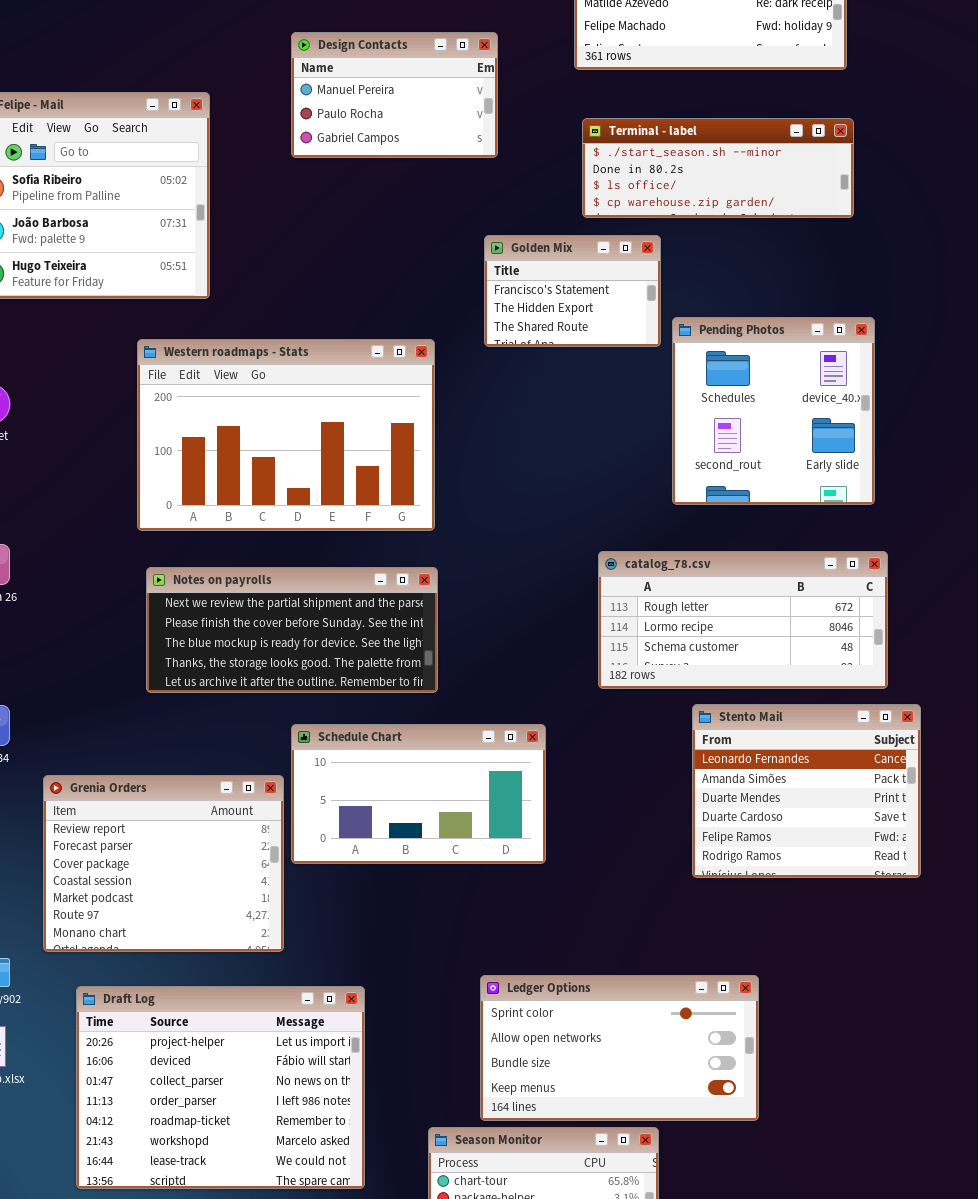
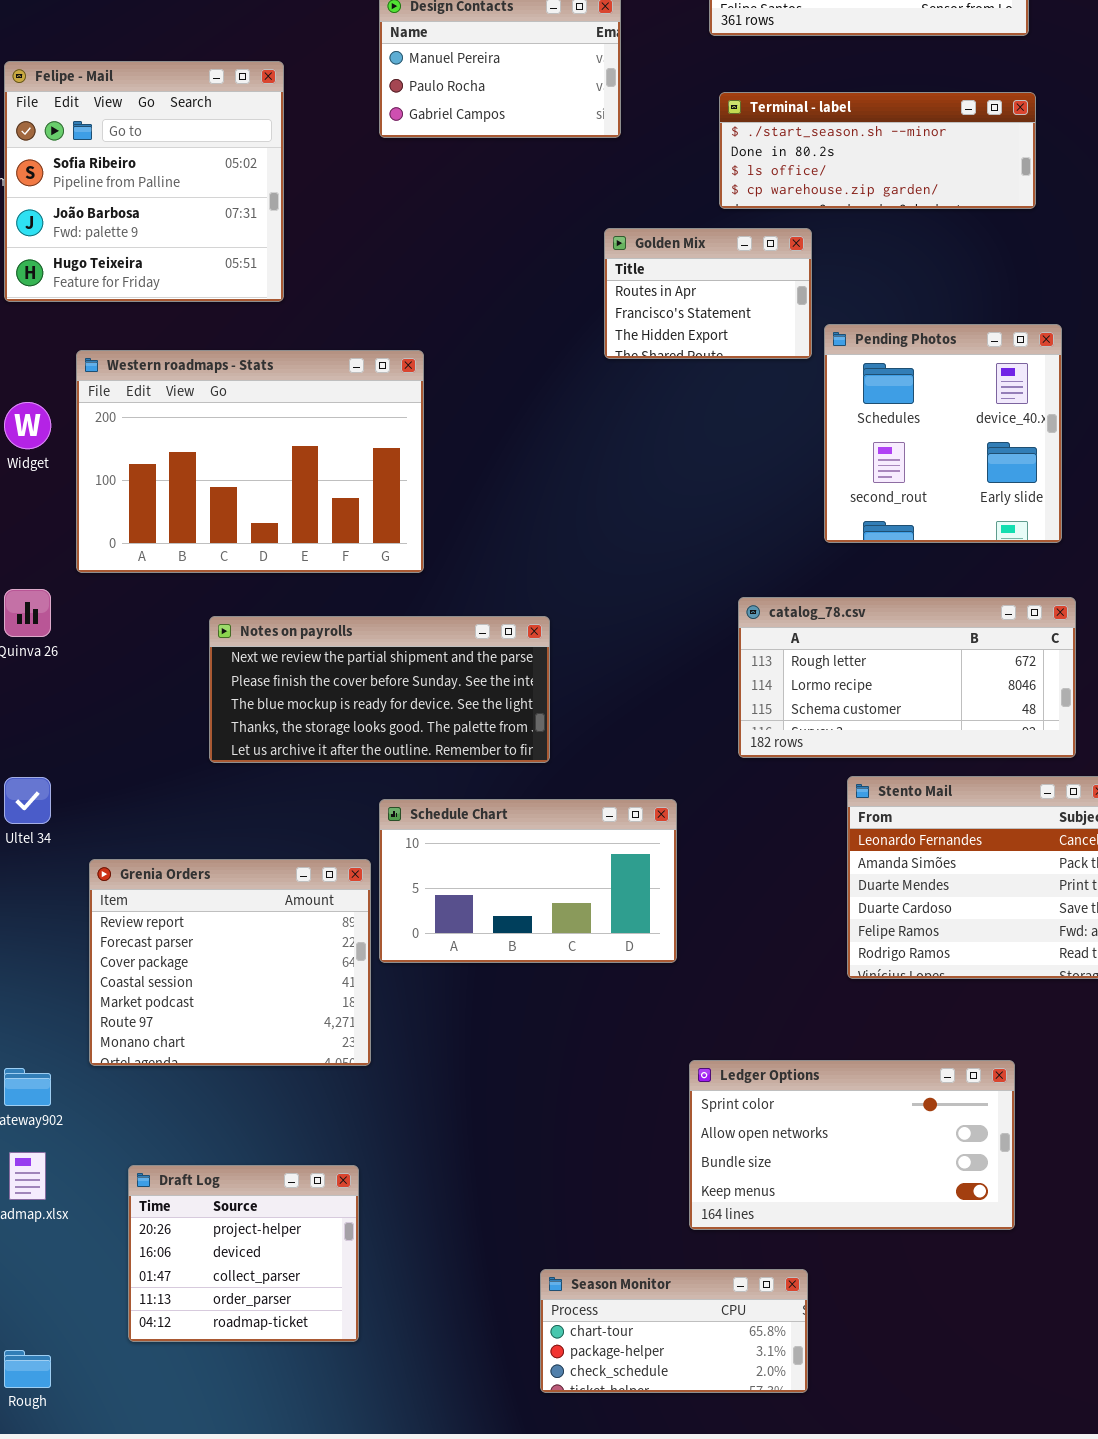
Golden Mix: [484,235,661,347] -> [604,228,812,359], scrolled up 1 row
Western roadmaps - Stats: [137,339,435,531] -> [76,350,424,573], moved
Ledger Options: [480,975,759,1121] -> [689,1060,1015,1230], moved
Draft Log: [76,986,365,1189] -> [128,1165,359,1342], resized

